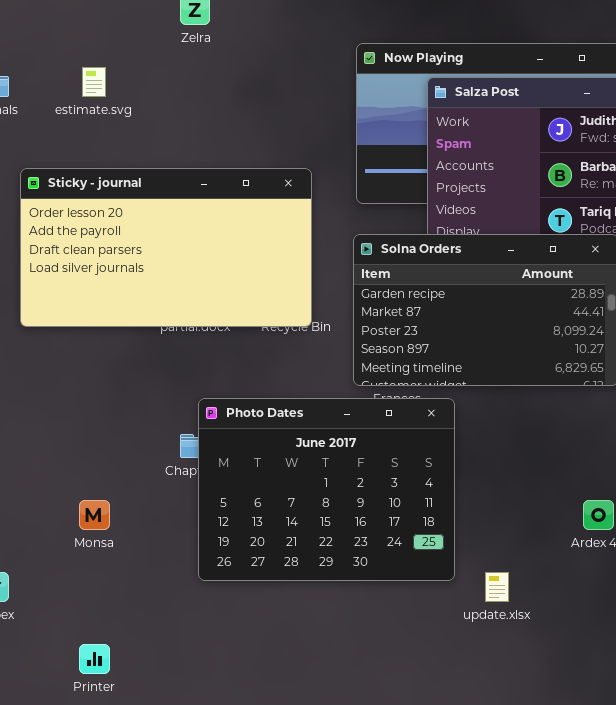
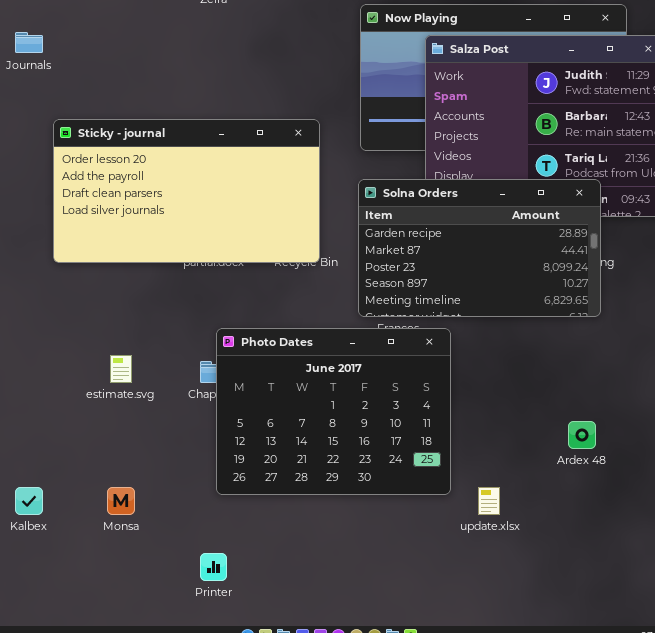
estimate.svg: [82,67,106,97] -> [110,355,132,383], moved
Monsa: [79,500,110,530] -> [107,487,135,515], moved
Printer: [79,644,110,674] -> [200,553,227,581], moved

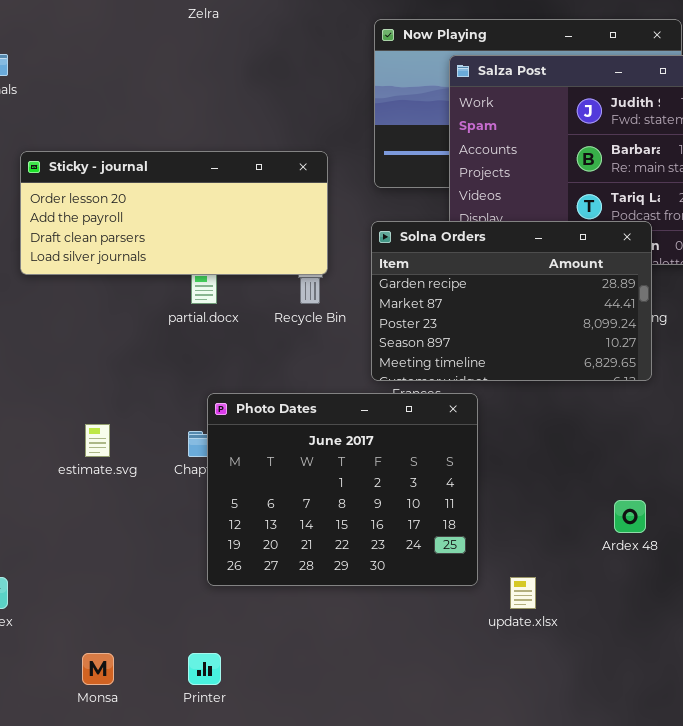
Sticky - journal: [53,119,320,263] -> [20,151,328,275], resized
Monsa: [107,487,135,515] -> [82,653,114,685], moved

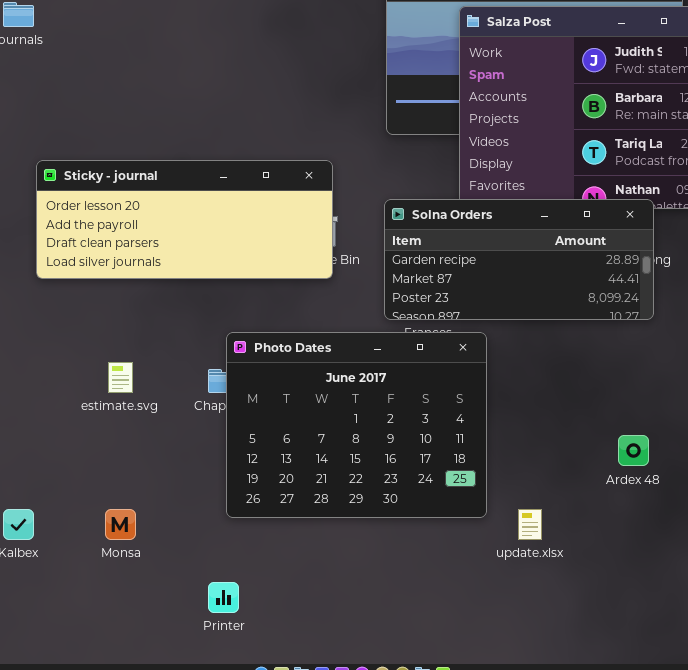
Sticky - journal: [20,151,328,275] -> [36,160,333,279], moved
Solna Orders: [371,221,652,381] -> [384,199,654,320], resized
Monsa: [82,653,114,685] -> [105,509,136,540], moved

